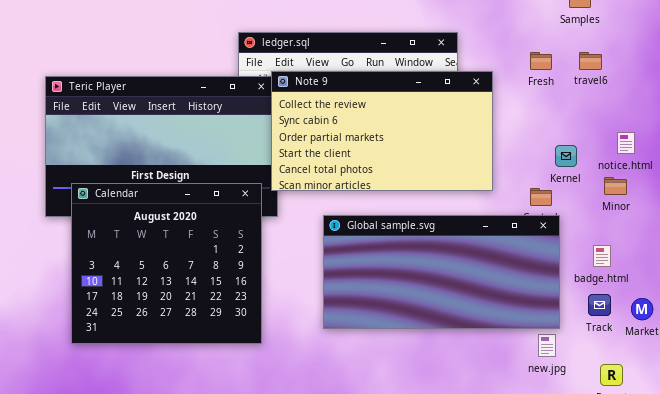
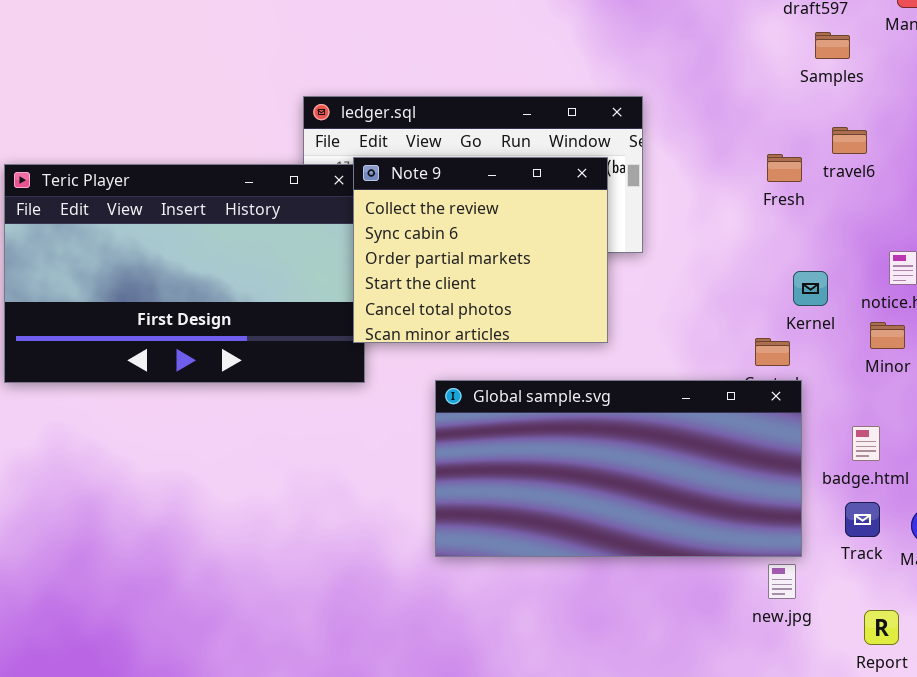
Fresh: [530,52,552,70] -> [767,154,802,182], moved
Note 9: [271,71,493,191] -> [353,157,608,343], resized
Calendar: [71,183,262,344] -> none, closed

